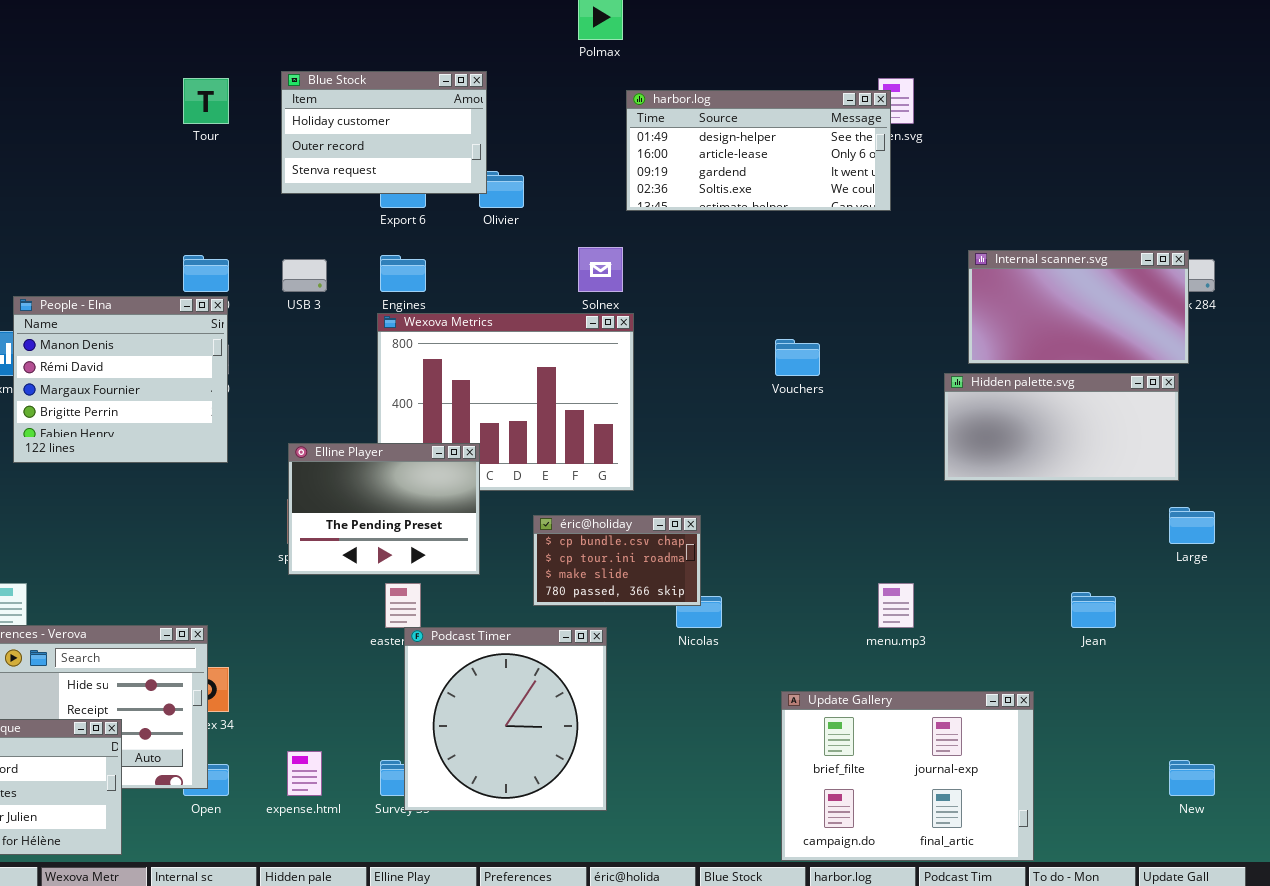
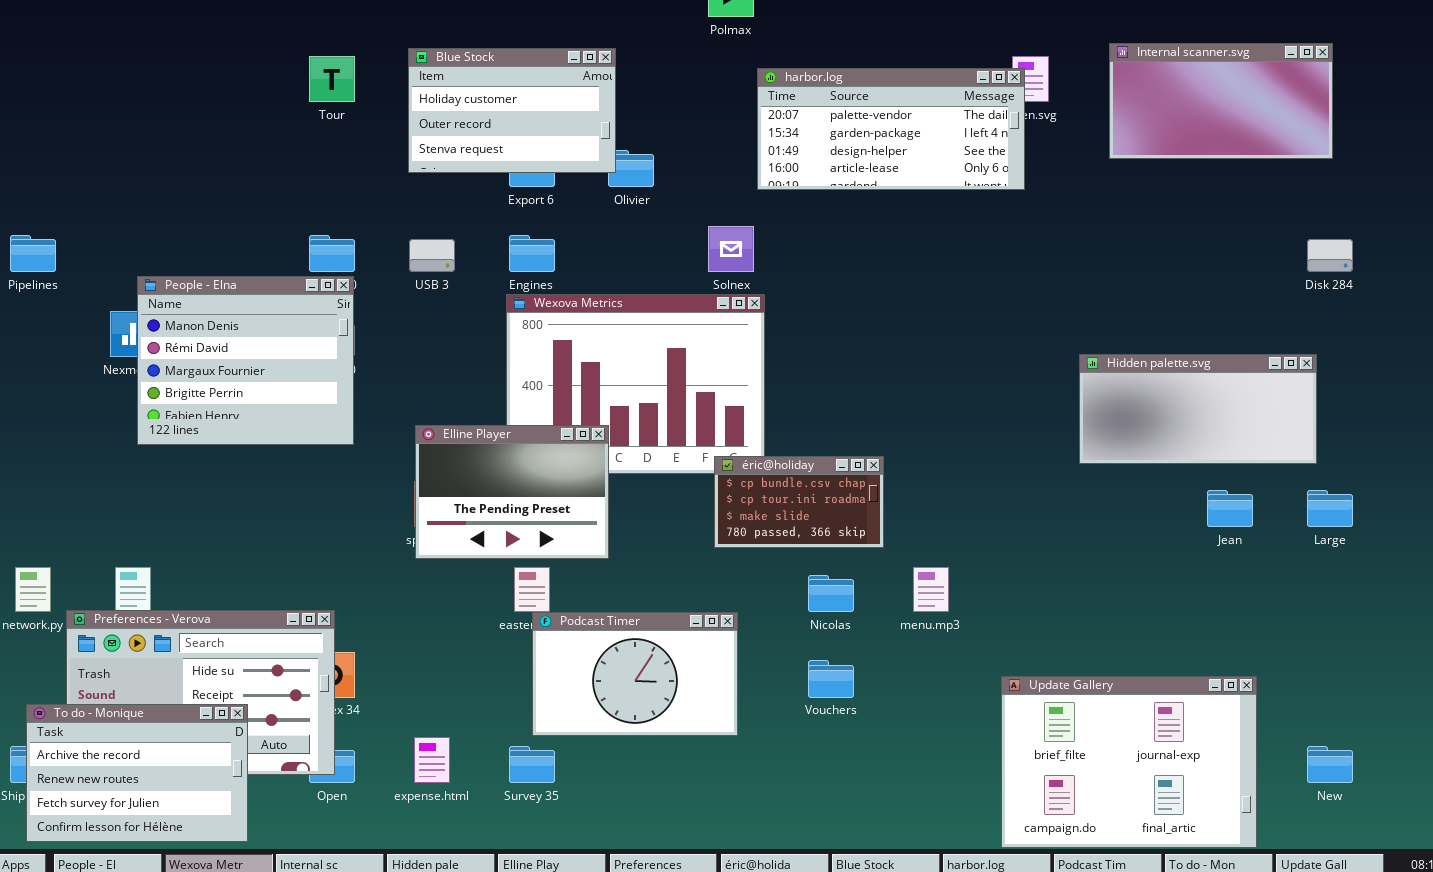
harbor.log: [626,90,891,211] -> [757,68,1025,190], scrolled up 2 rows
Internal scanner.svg: [968,250,1189,364] -> [1109,43,1333,159], moved
Vouchers: [775,339,820,376] -> [808,660,854,698], moved
éric@holiday: [533,515,701,606] -> [714,456,884,548], moved
menu.mp3: [878,583,914,628] -> [913,567,949,612], moved
Jean: [1071,592,1116,628] -> [1207,490,1253,527], moved
Podcast Timer: [404,627,607,811] -> [532,612,738,736], resized
Update Gallery: [781,691,1034,861] -> [1001,676,1257,848], moved

